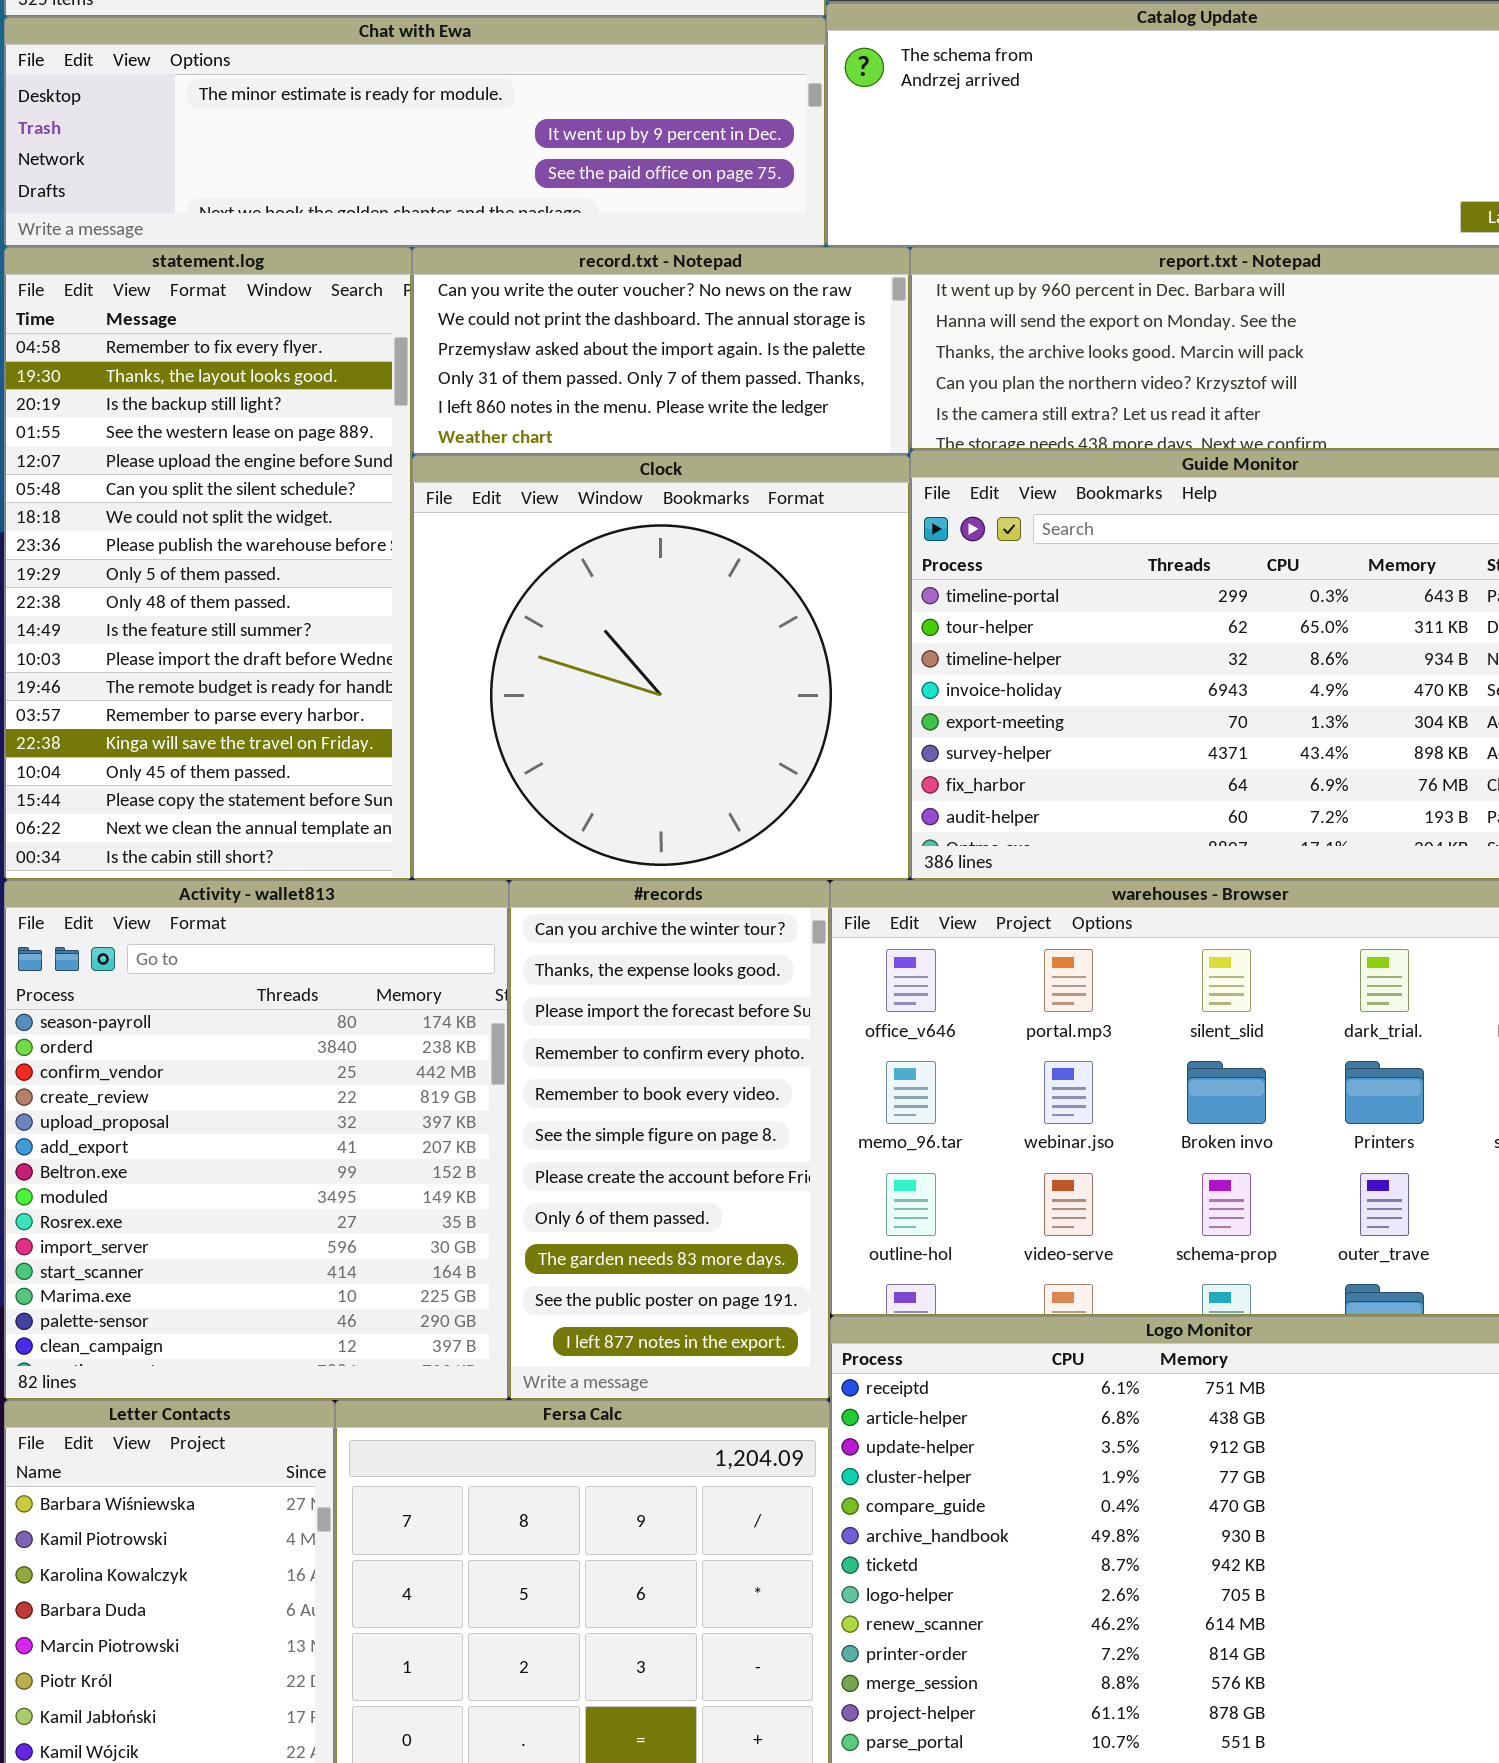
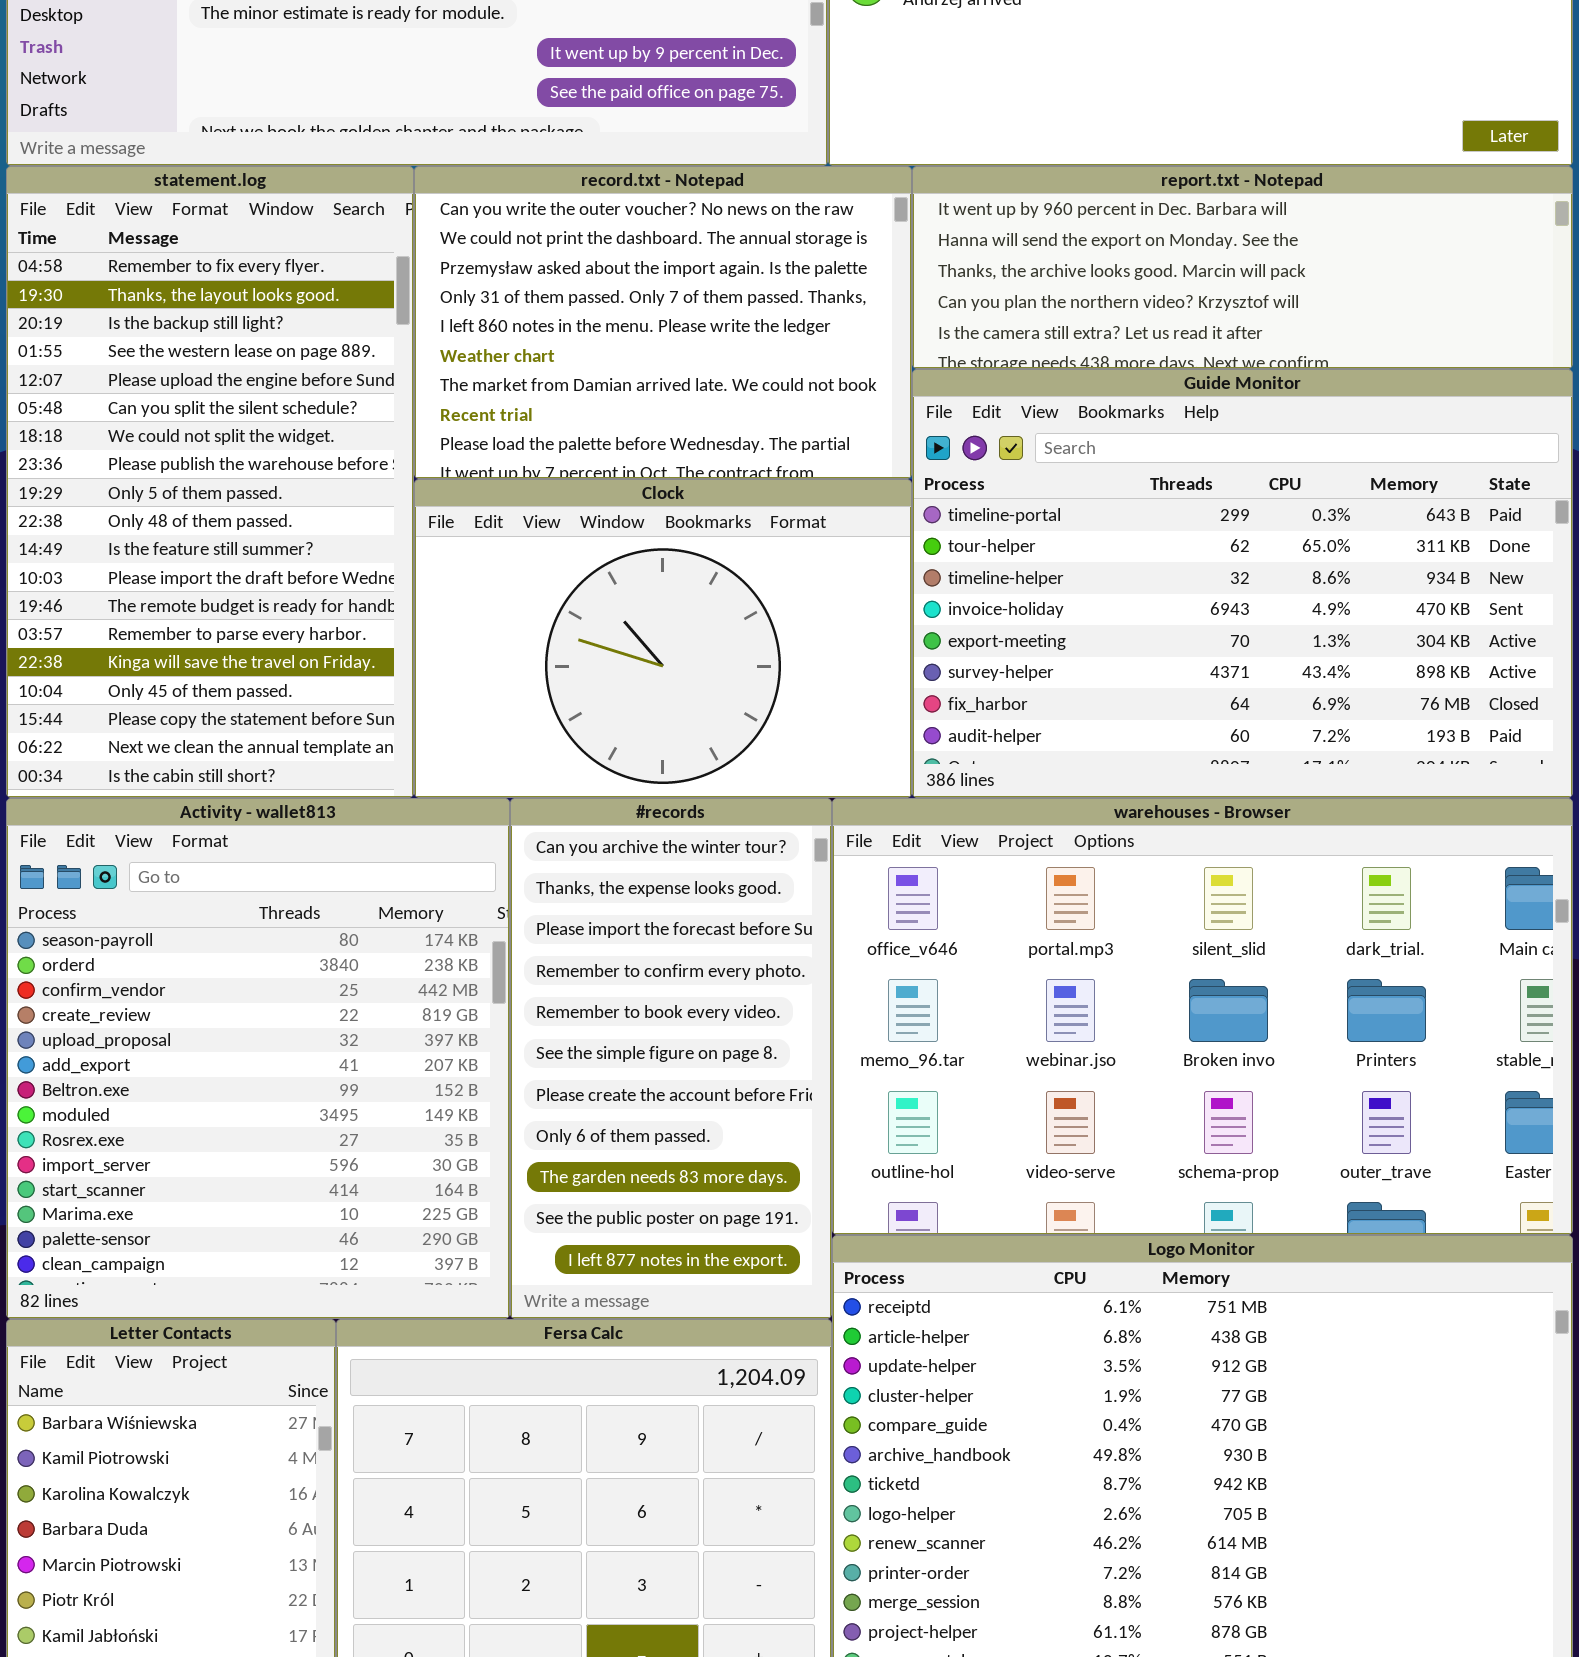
record.txt - Notepad: [412,247,910,455] -> [414,166,912,479], resized
Clock: [412,455,910,880] -> [414,479,912,798], resized

